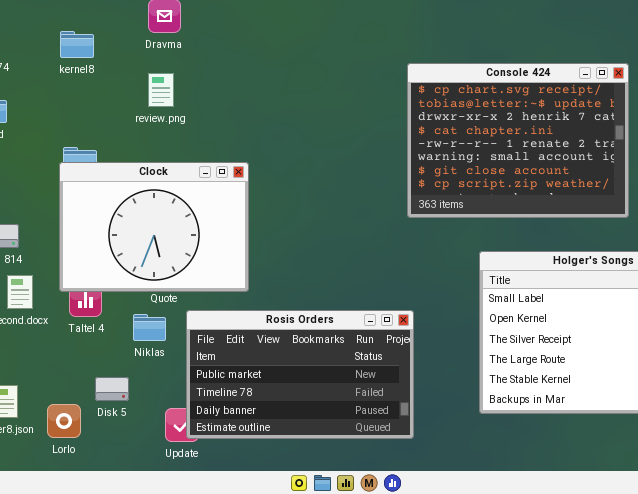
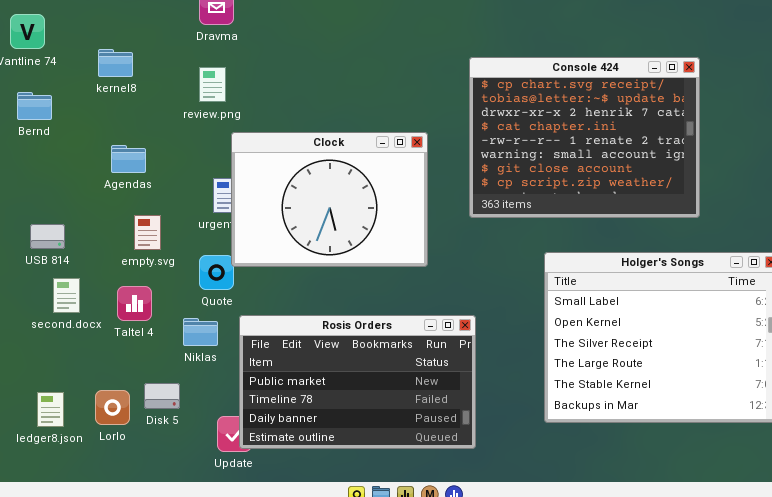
kernel8: [60,31,94,58] -> [98,49,133,77], moved
Clock: [59,162,249,292] -> [231,132,428,267], moved
Lorlo: [47,404,81,438] -> [95,390,130,425], moved

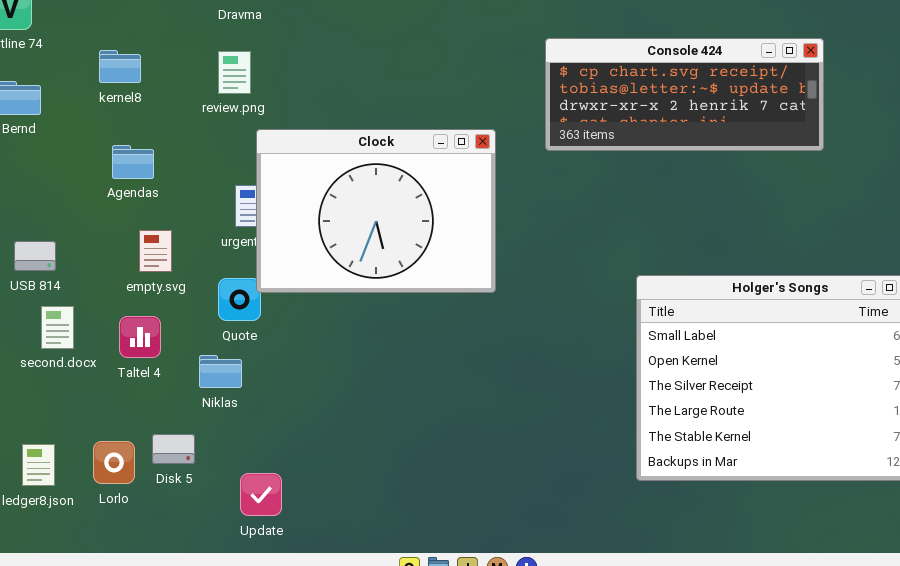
kernel8: [98,49,133,77] -> [99,50,141,83], moved
Console 424: [469,57,700,218] -> [545,38,824,151], resized
Rosis Orders: [239,315,476,449] -> none, closed

